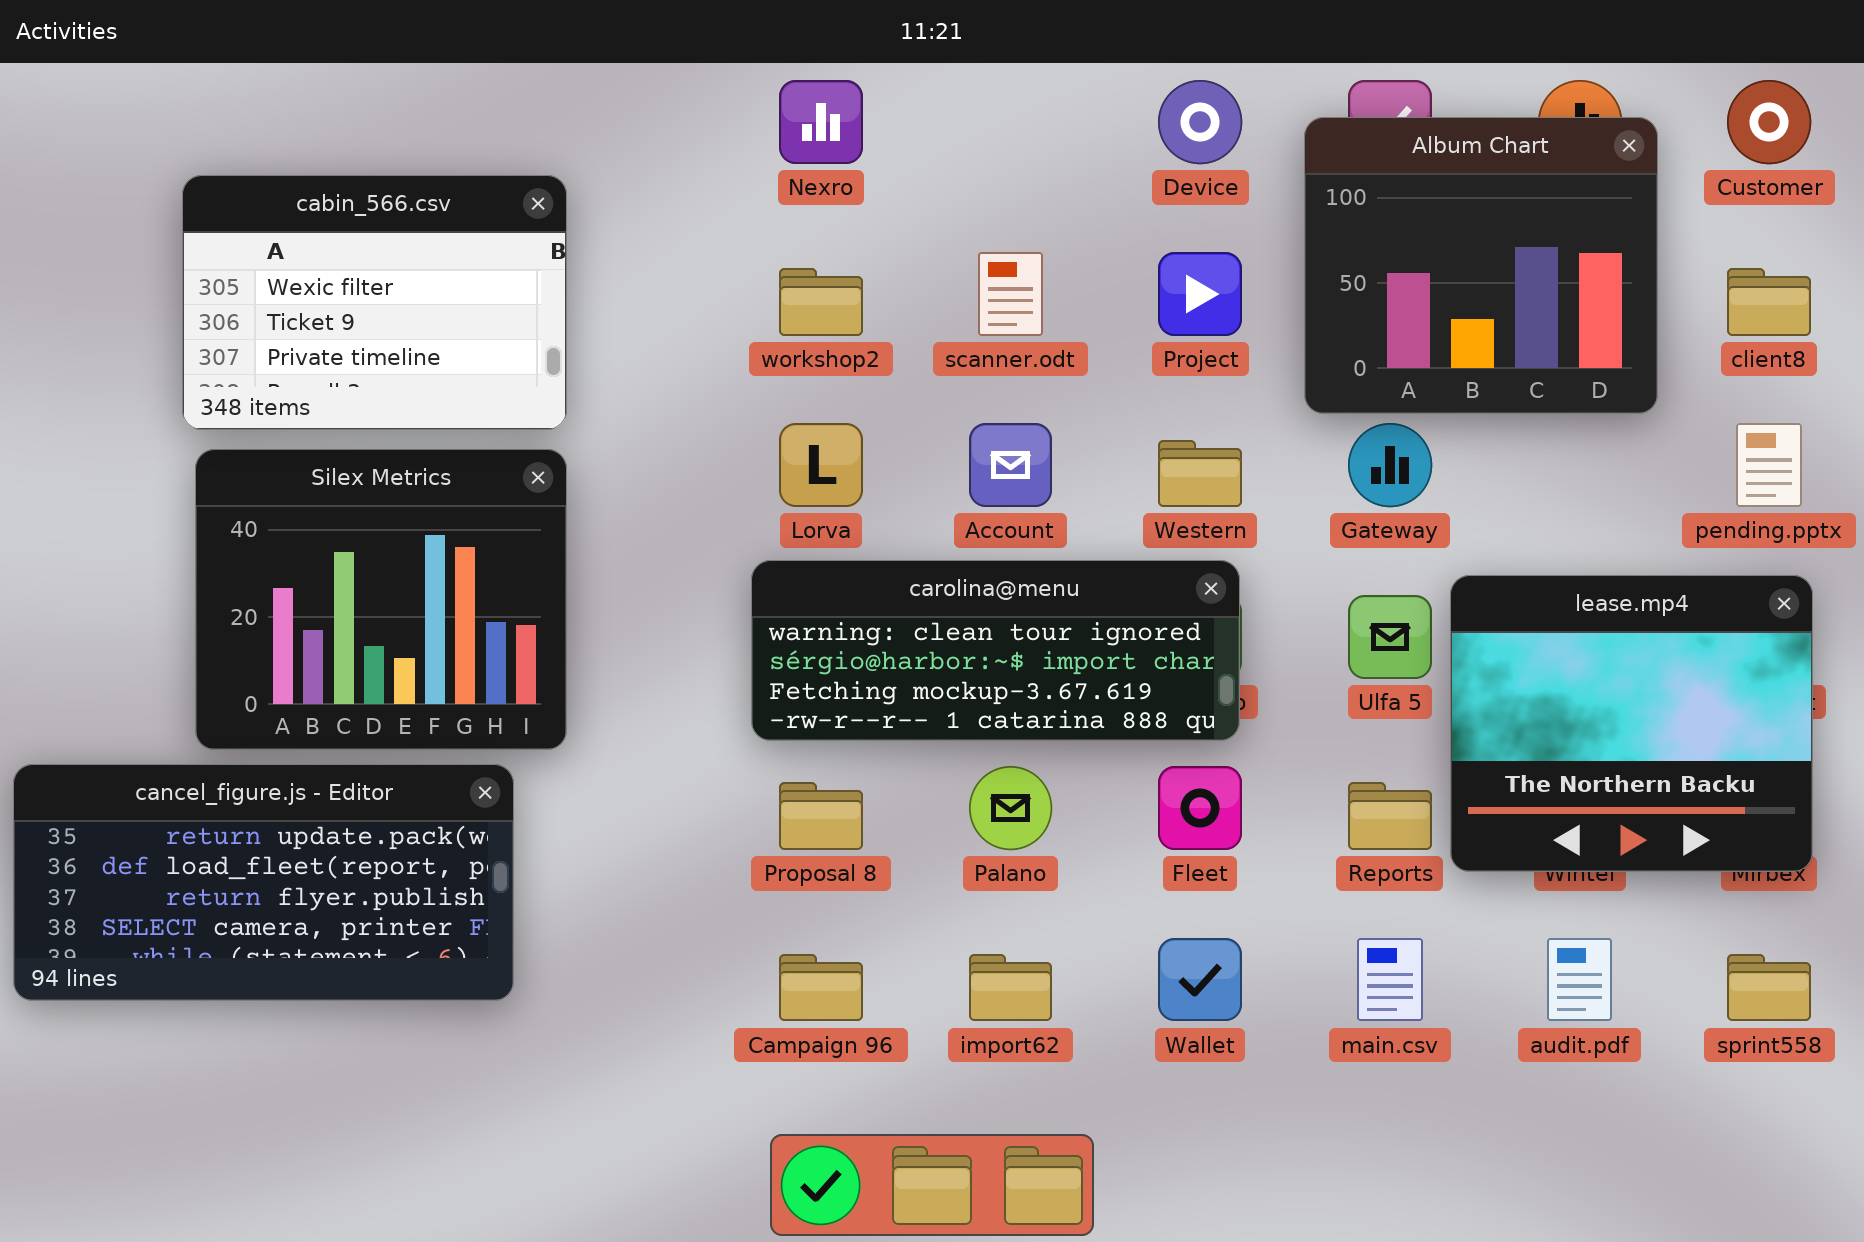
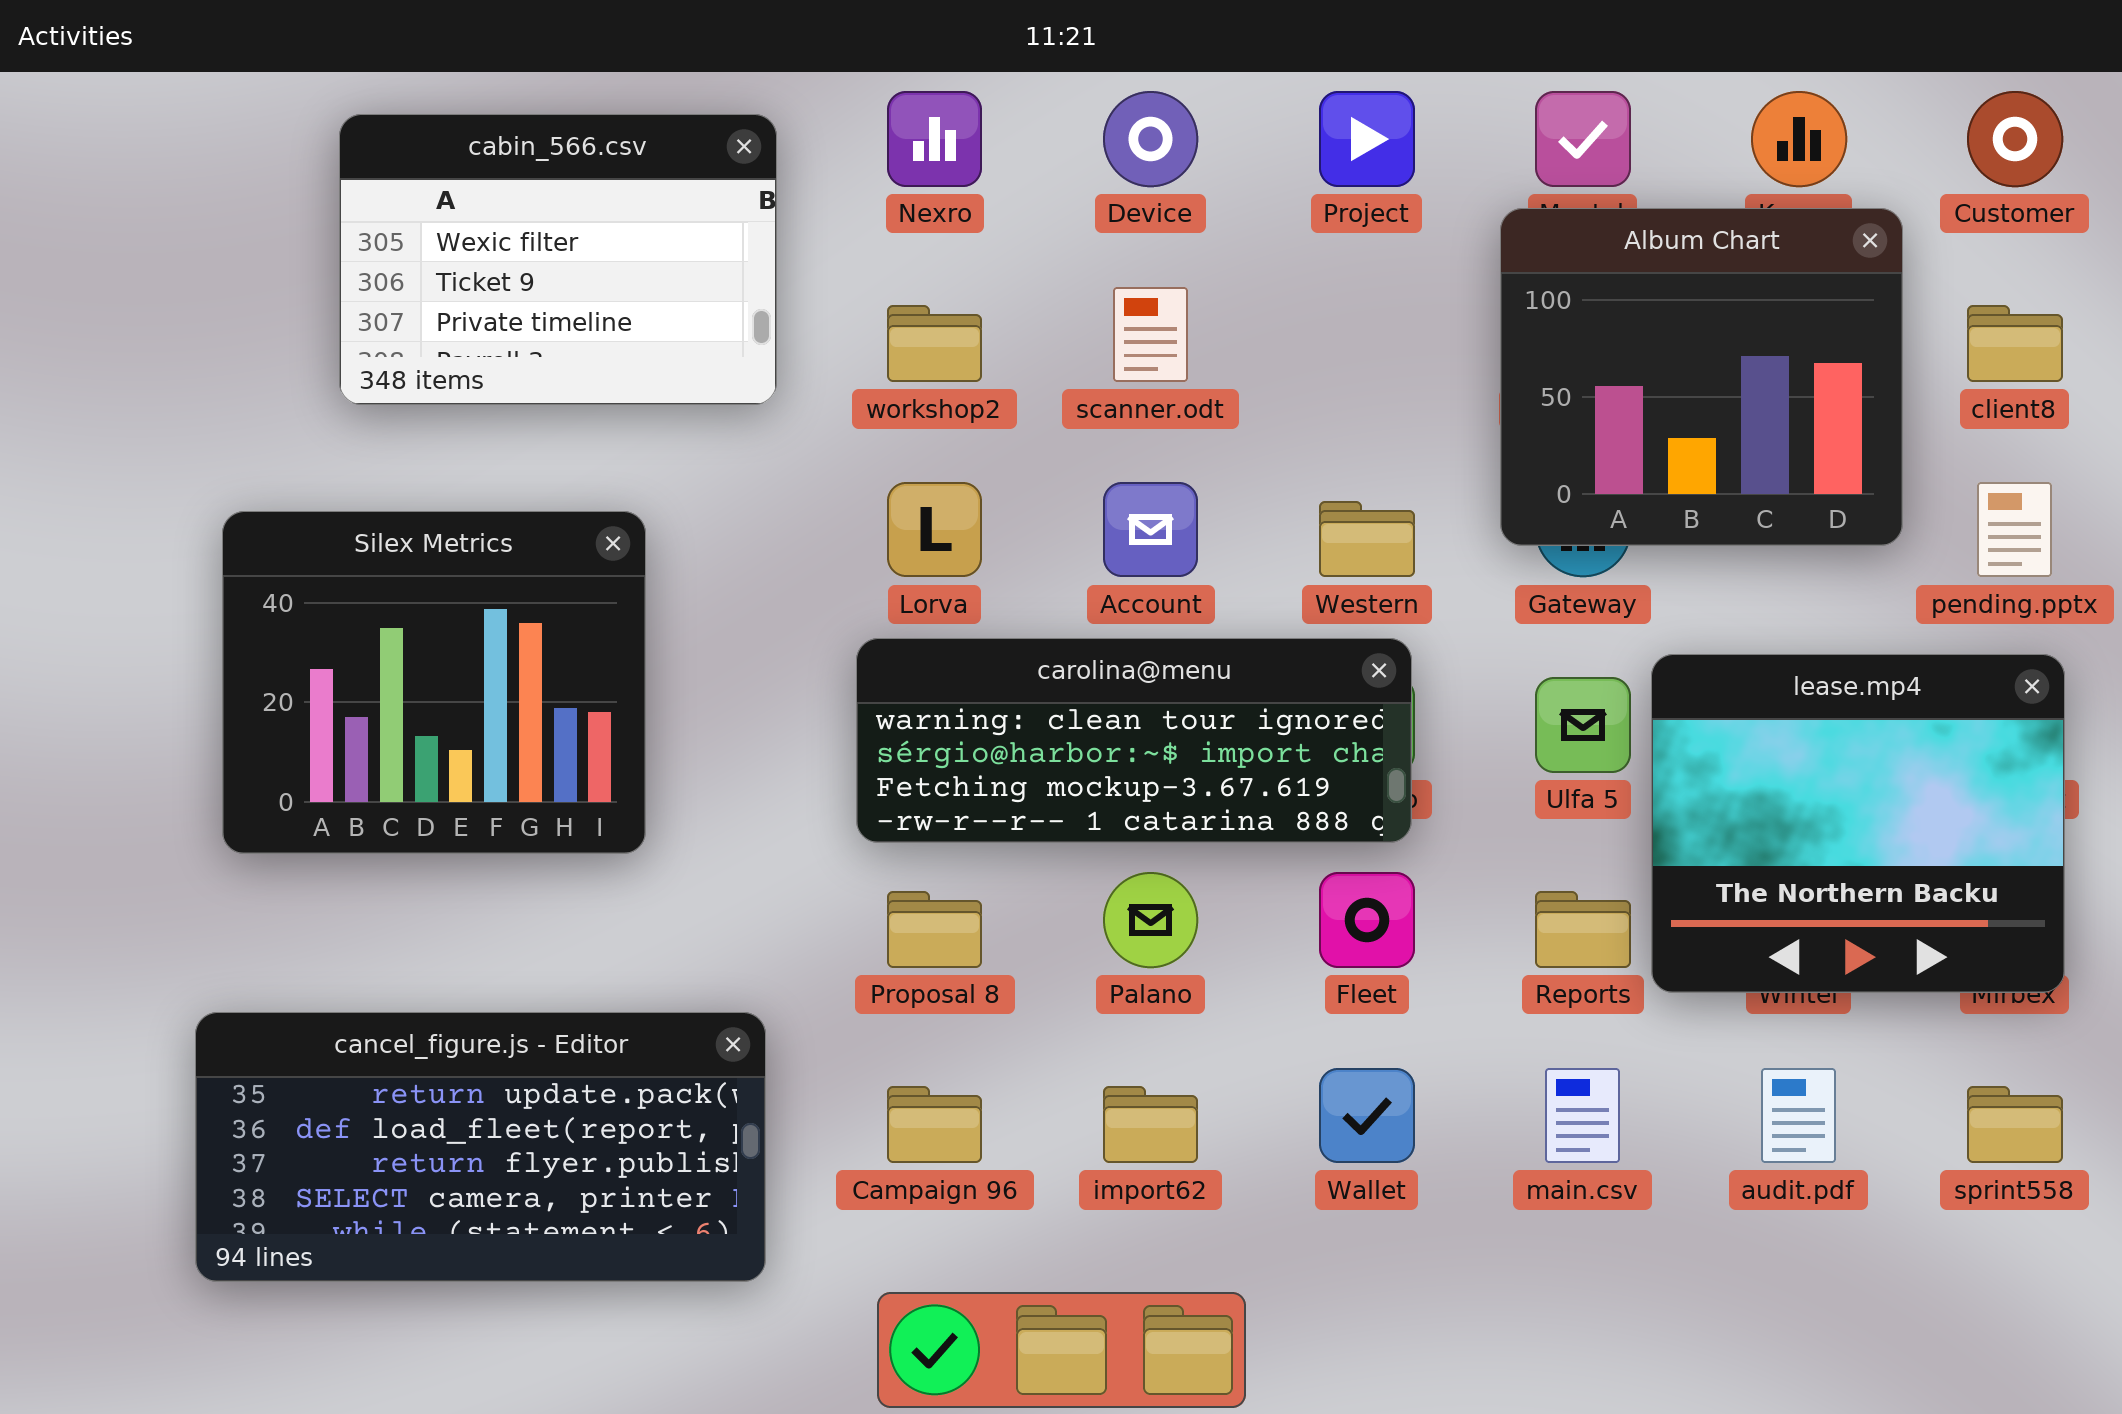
Device: [1158,80,1242,164] -> [1103,91,1198,187], moved
Album Chart: [1304,117,1658,414] -> [1500,208,1903,546], moved
cabin_566.csv: [182,175,567,430] -> [339,114,777,405], moved
Project: [1158,252,1242,336] -> [1319,91,1415,187], moved
cancel_figure.js - Editor: [13,764,514,1001] -> [195,1012,766,1282], moved

